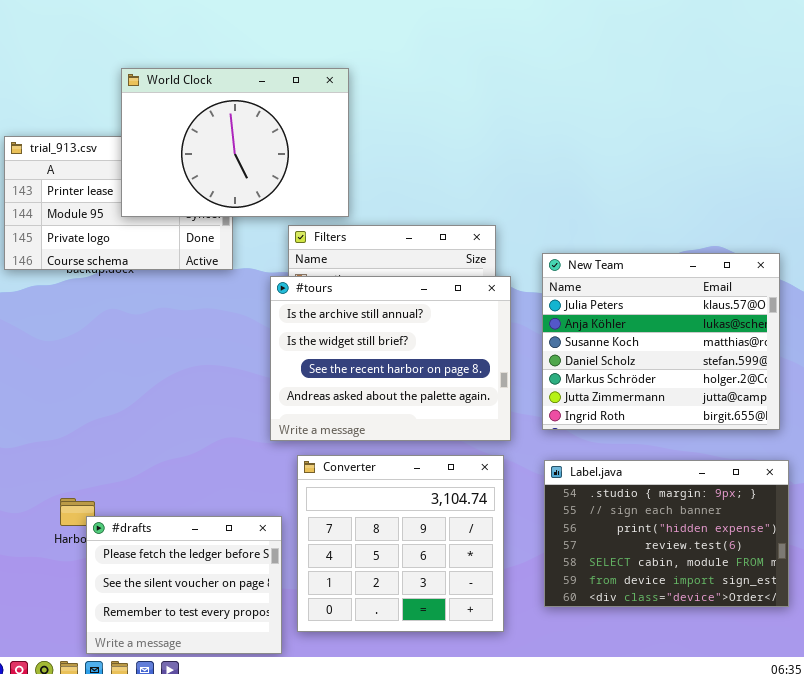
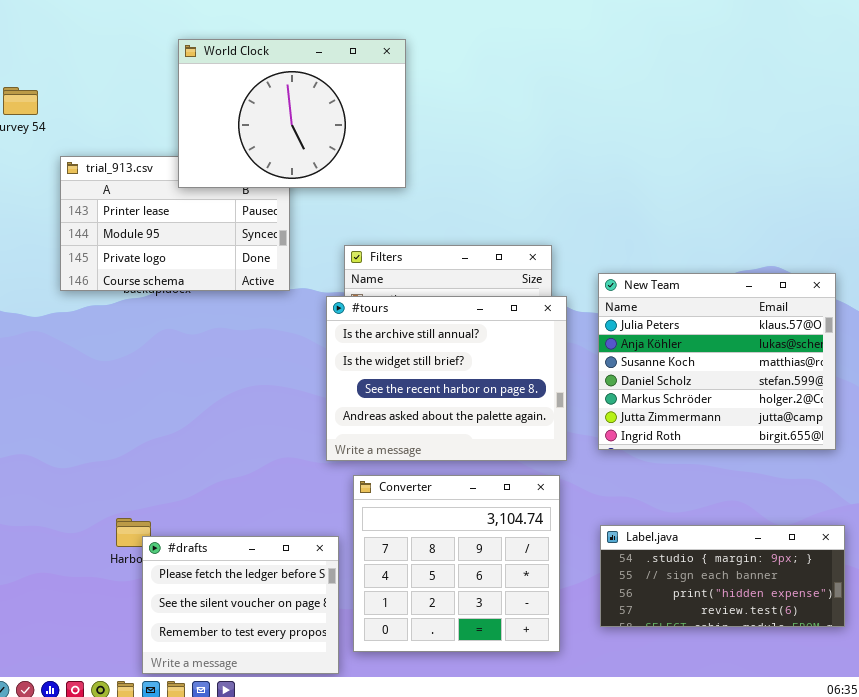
World Clock: [121,68,349,217] -> [178,39,406,188], moved
Label.java: [544,460,789,607] -> [600,525,845,627], resized

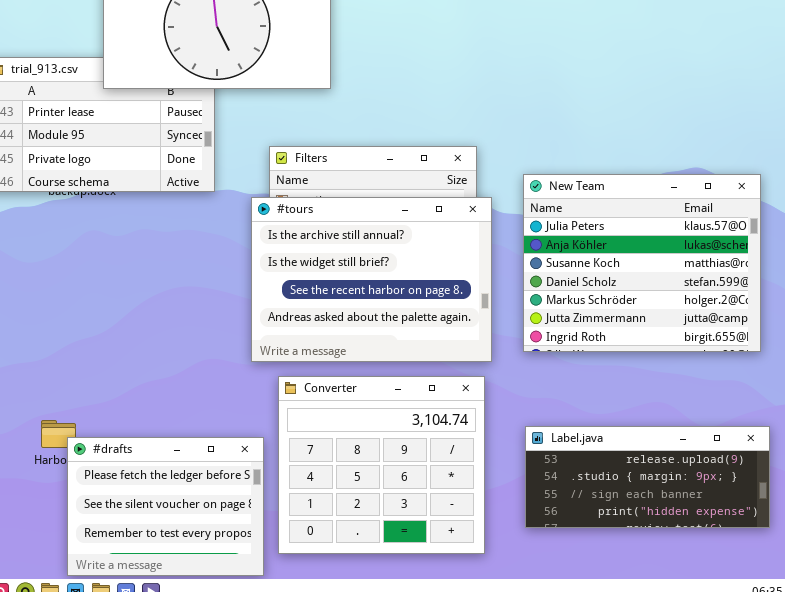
Label.java: [600,525,845,627] -> [525,426,770,528], scrolled up 1 row

